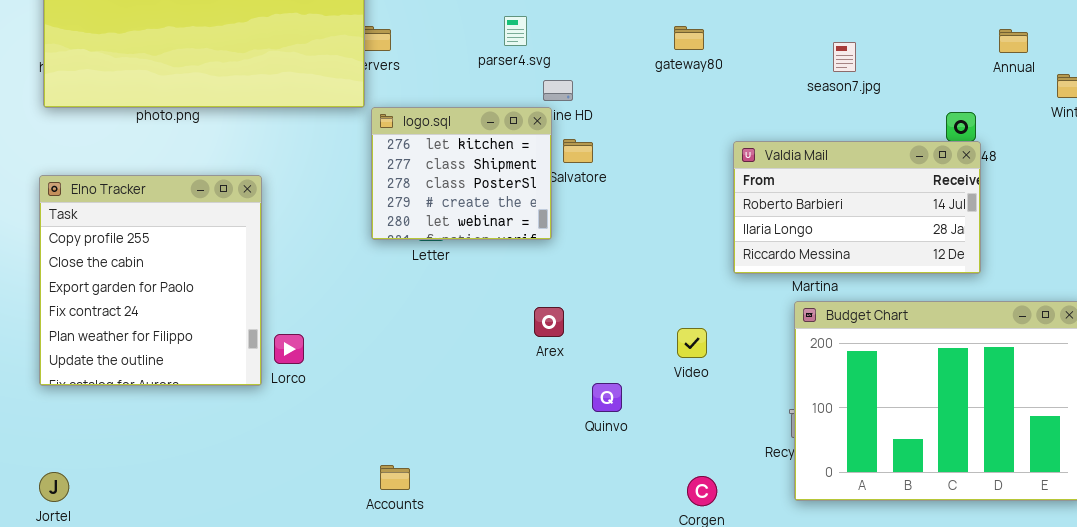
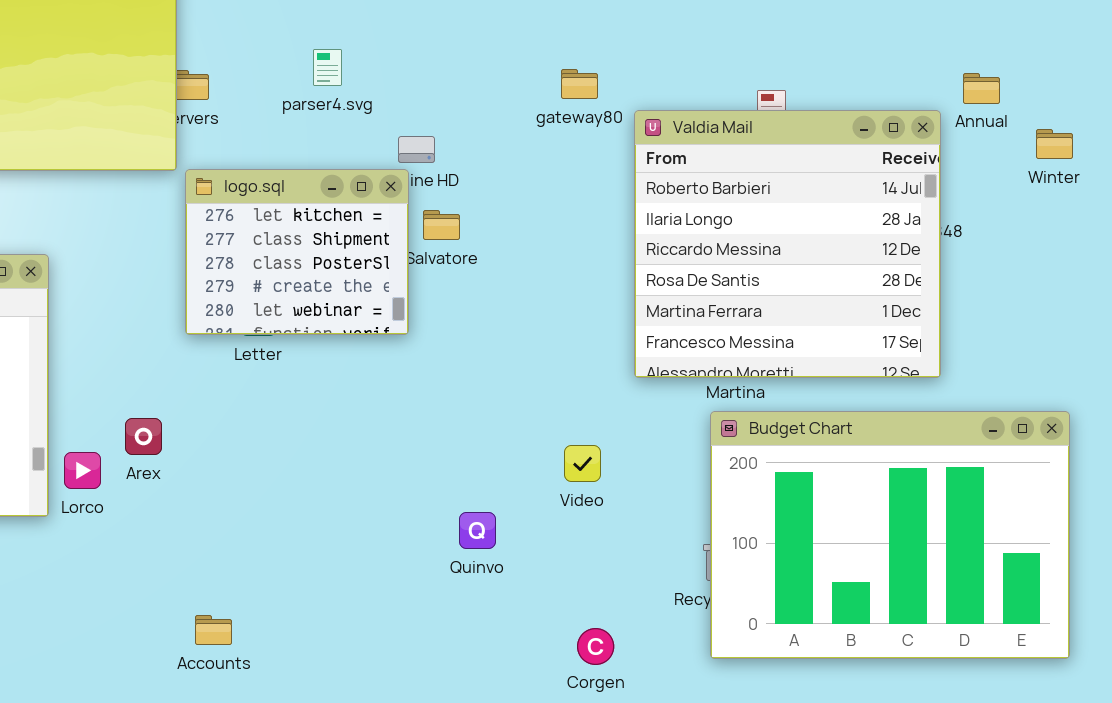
parser4.svg: [504,16,527,46] -> [313,49,342,86], moved
Valdia Mail: [733,141,981,274] -> [634,110,941,378], resized
Arex: [534,307,564,337] -> [125,418,162,455], moved

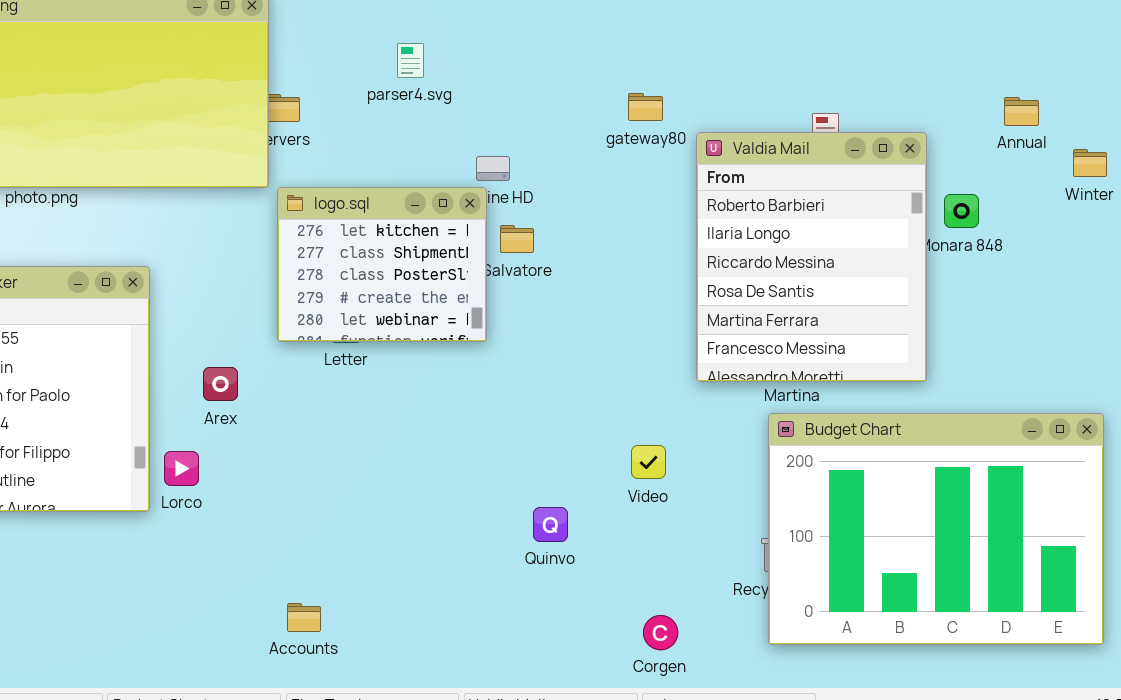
parser4.svg: [313,49,342,86] -> [397,43,424,78], moved
Valdia Mail: [634,110,941,378] -> [696,132,927,382], resized
Arex: [125,418,162,455] -> [203,367,238,401], moved

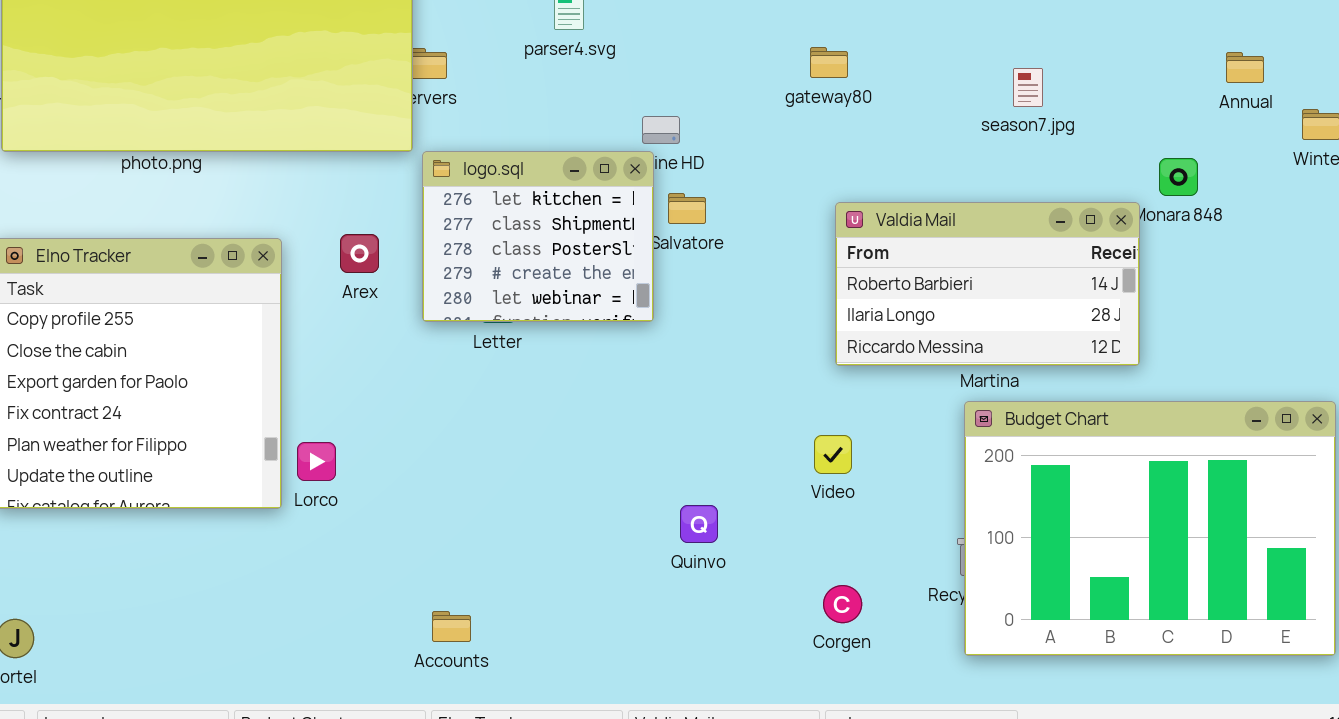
Valdia Mail: [696,132,927,382] -> [835,202,1140,366], resized
Arex: [203,367,238,401] -> [340,234,379,273], moved
Quinvo: [533,507,568,542] -> [680,505,718,543], moved
Corgen: [643,615,678,650] -> [823,585,862,623], moved

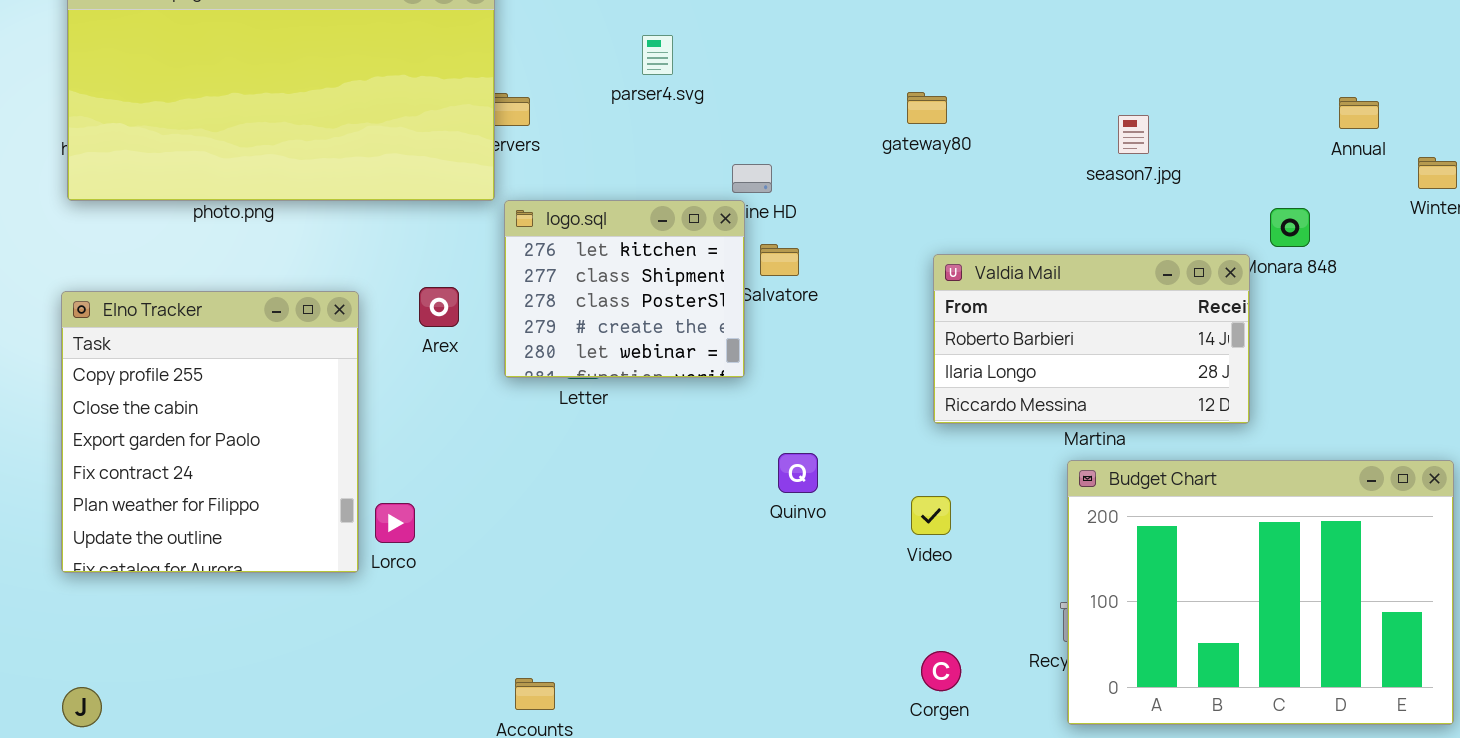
Quinvo: [680,505,718,543] -> [778,453,818,493], moved

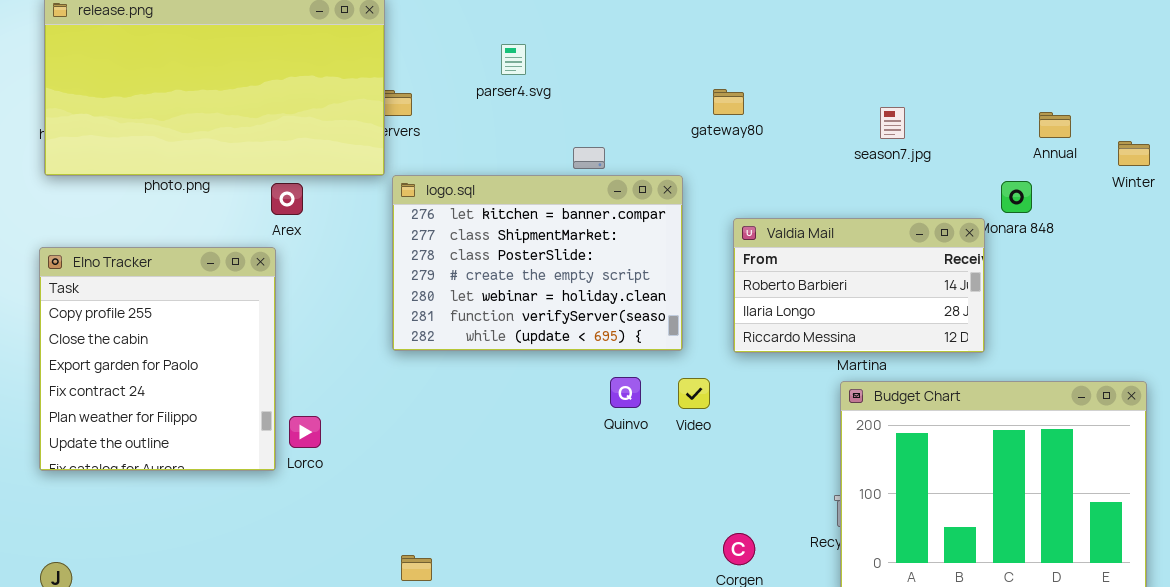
Annual: [1339,97,1379,129] -> [1039,112,1071,138], moved
logo.sql: [504,200,745,378] -> [392,175,683,351], resized
Arex: [419,287,459,327] -> [271,183,303,215], moved
Video: [911,496,951,535] -> [678,378,710,409], moved

